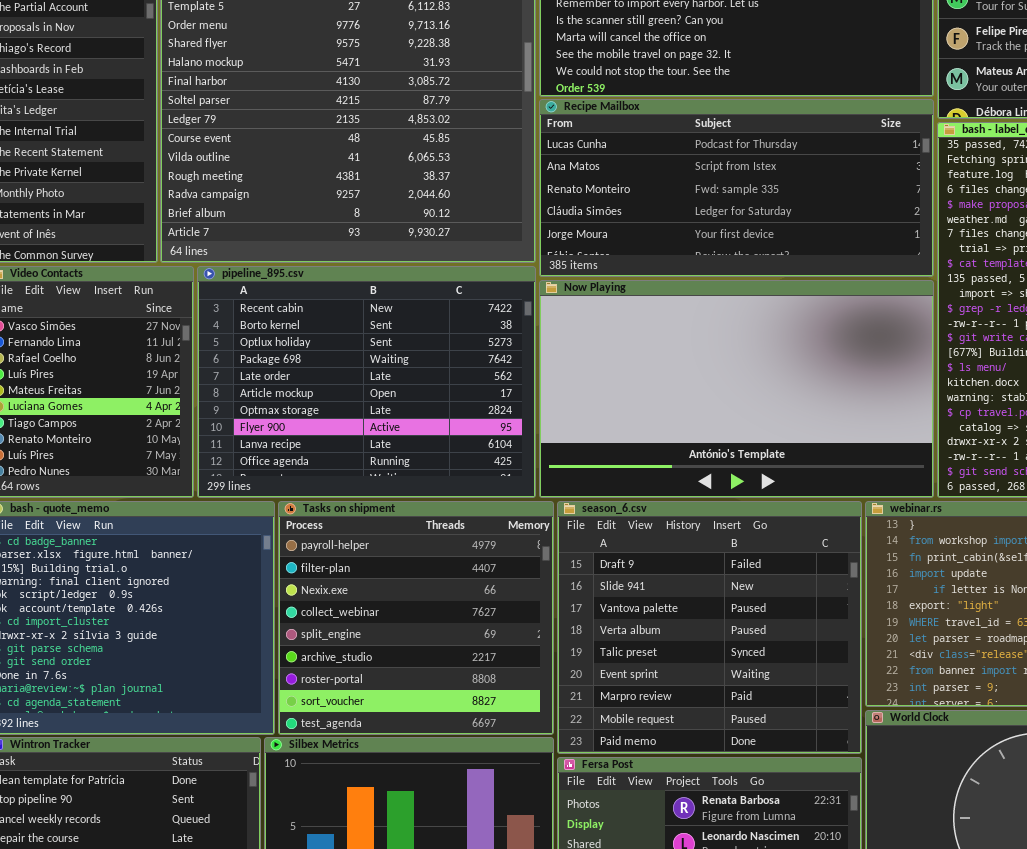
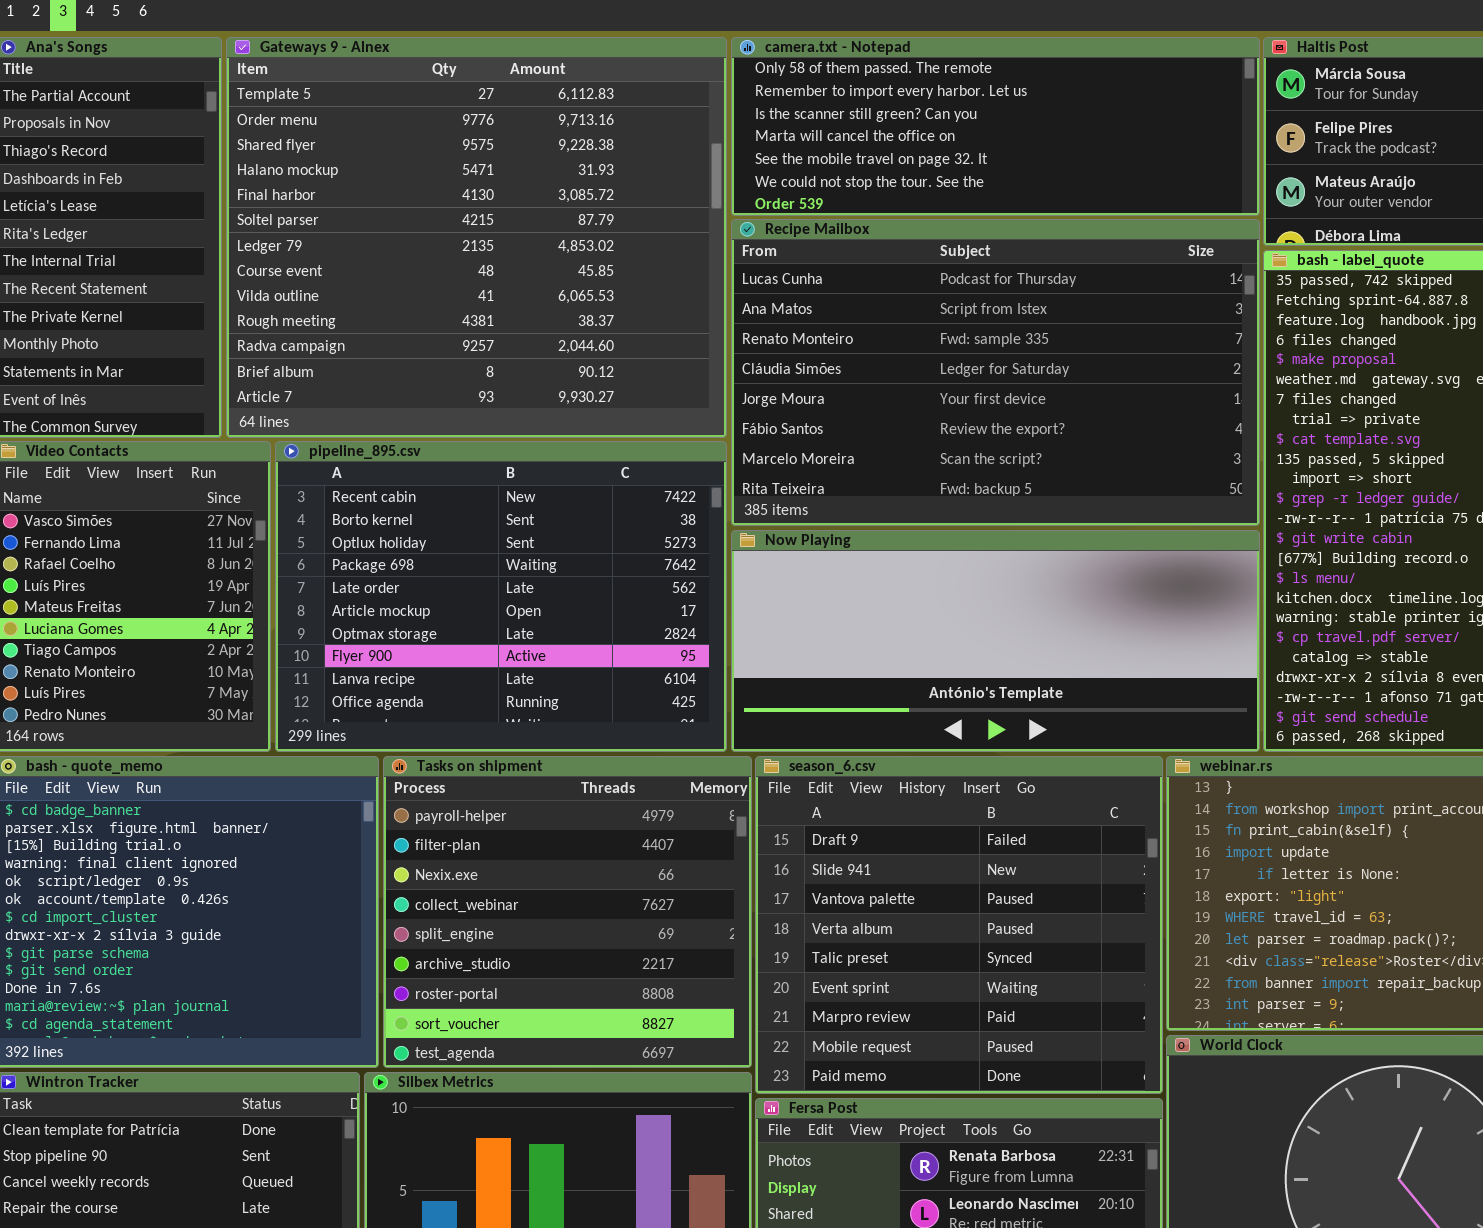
Recipe Mailbox: [539,99,934,277] -> [731,219,1260,526], resized
Now Playing: [539,280,934,498] -> [731,530,1260,752], resized

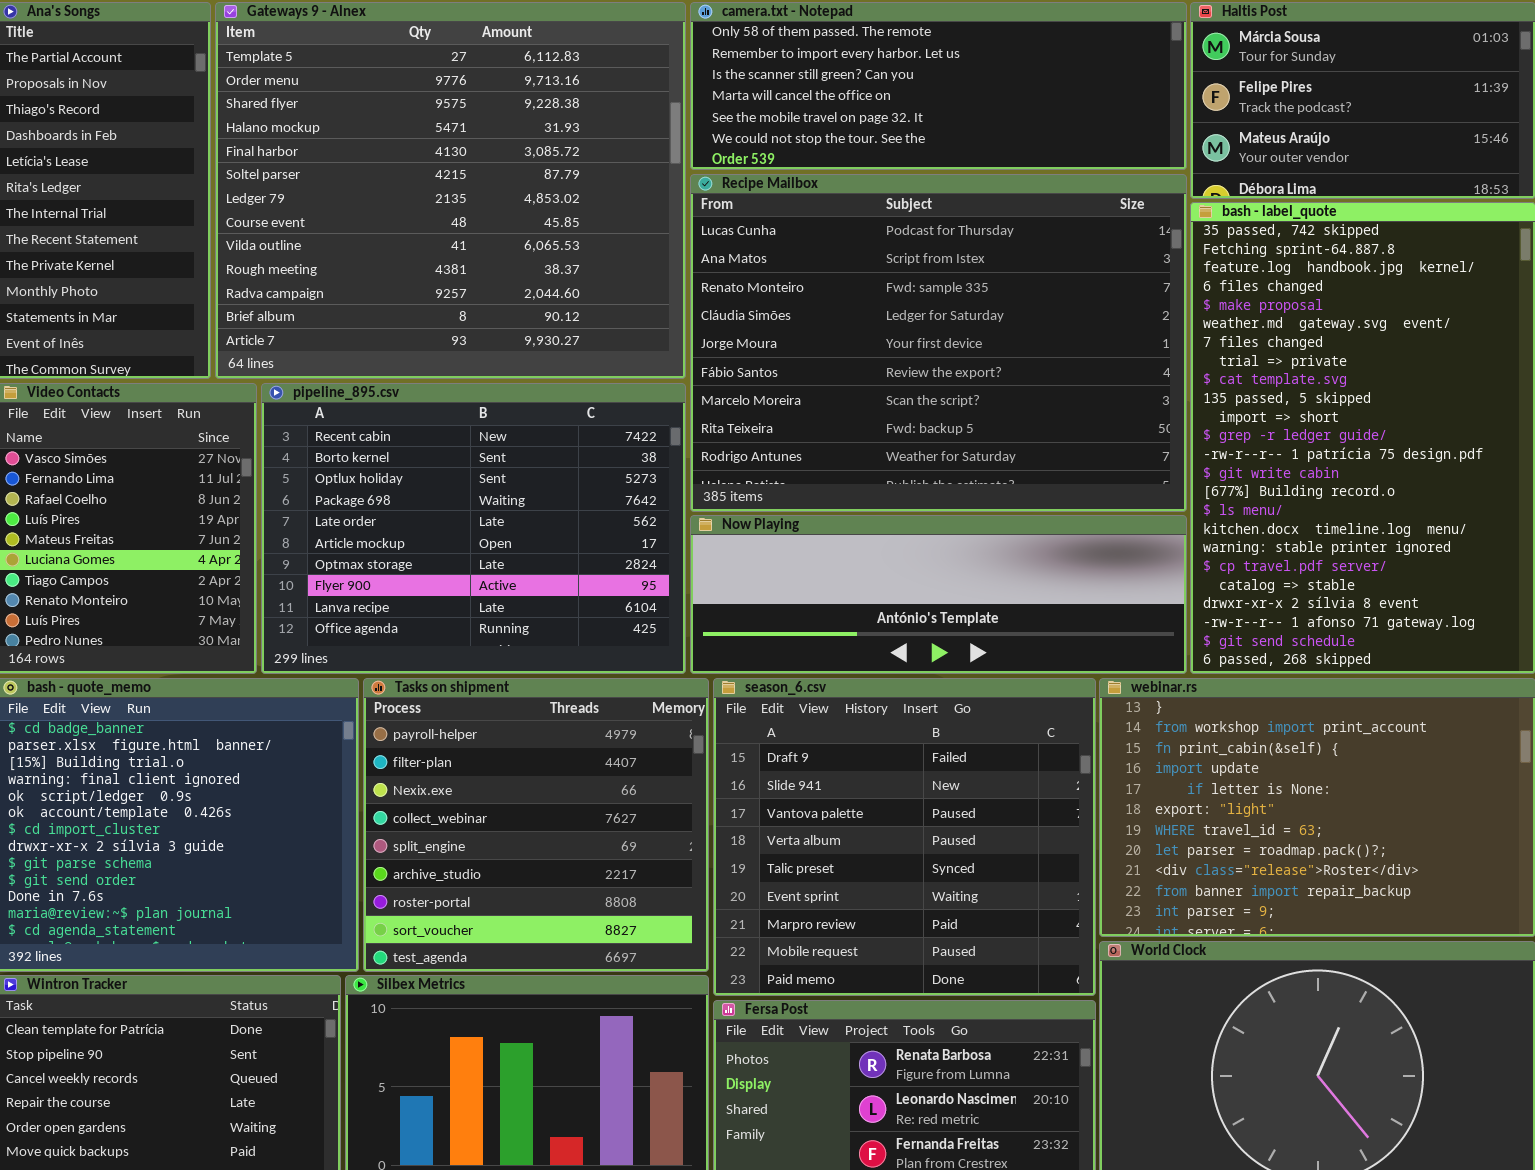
Recipe Mailbox: [731,219,1260,526] -> [690,174,1187,512], resized
Now Playing: [731,530,1260,752] -> [690,515,1187,674], resized

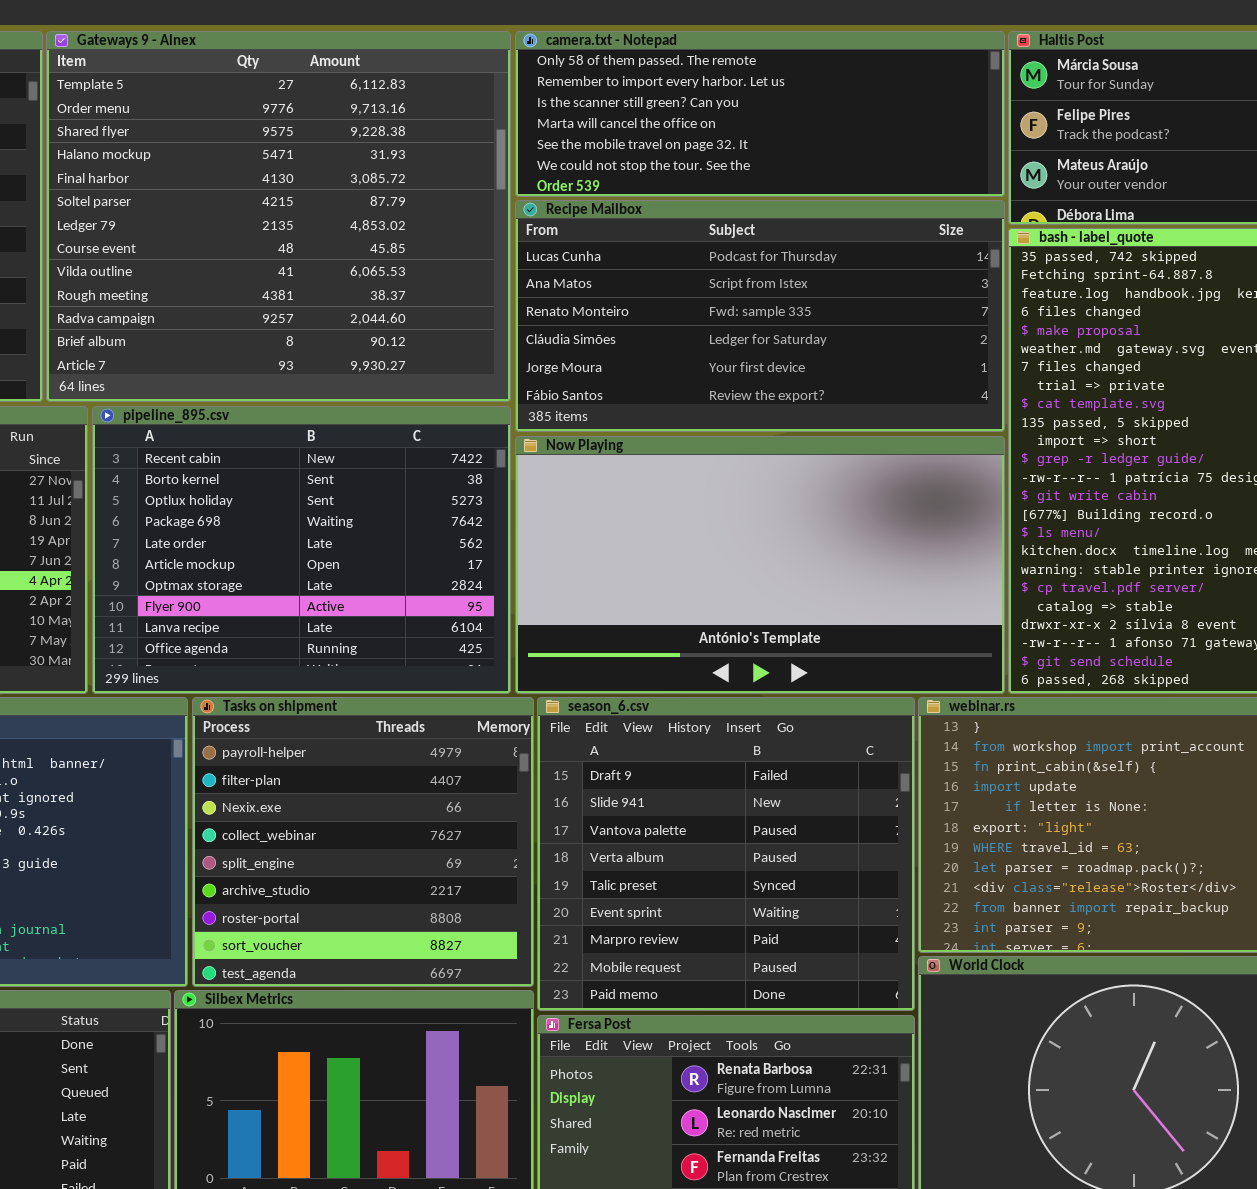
Recipe Mailbox: [690,174,1187,512] -> [515,200,1005,432], resized
Now Playing: [690,515,1187,674] -> [515,436,1005,694], resized

